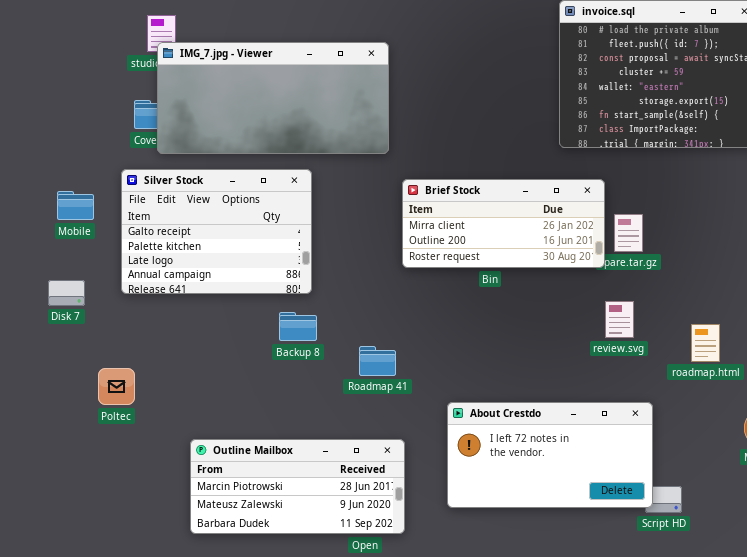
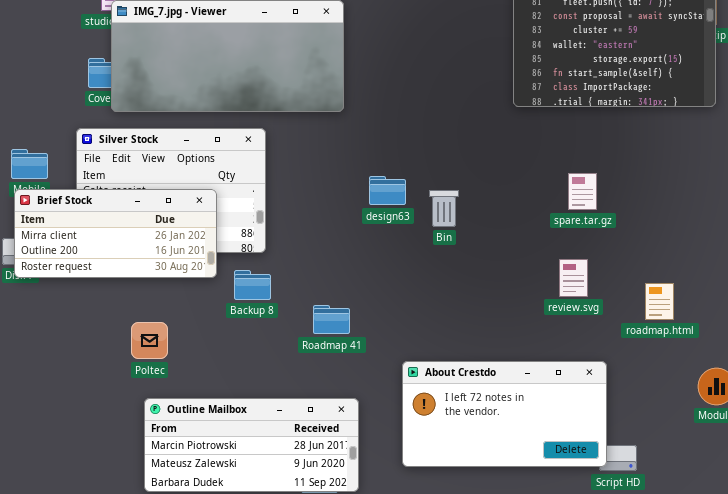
Brief Stock: [402,179,605,268] -> [14,189,217,278], moved
Poltec: [98,368,135,405] -> [131,322,168,359], moved

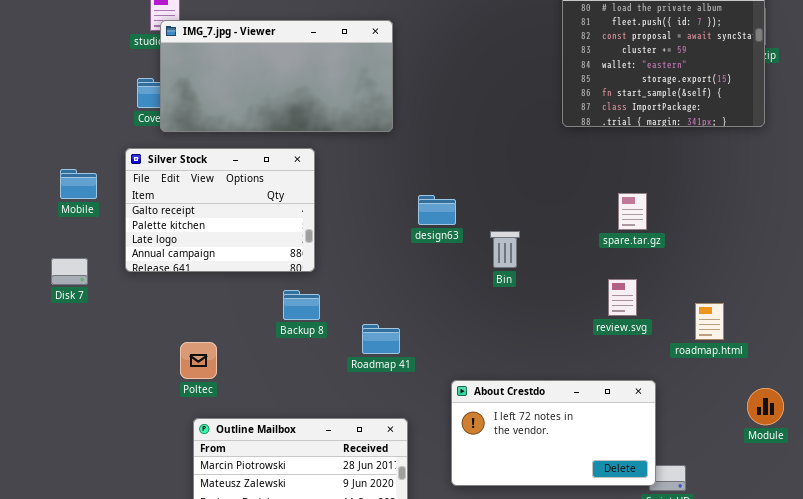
Brief Stock: [14,189,217,278] -> none, closed
Bin: [429,190,459,227] -> [490,231,520,268], moved

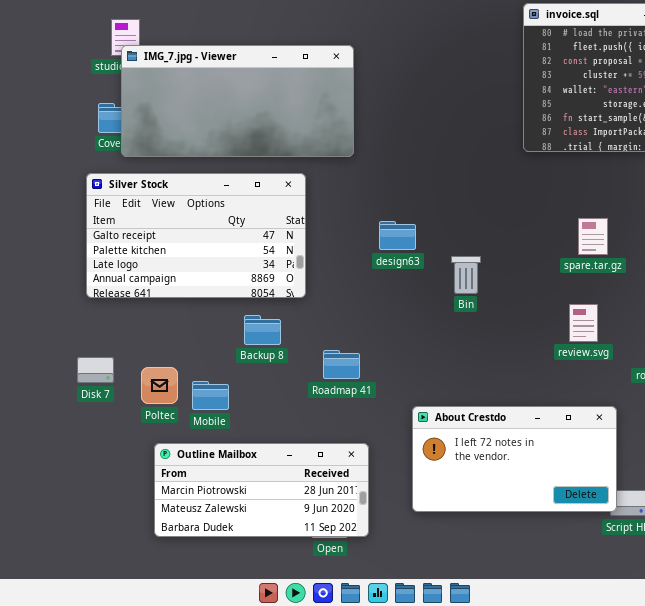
Silver Stock: [125,148,315,272] -> [86,173,306,298], resized
Mobile: [60,169,97,199] -> [192,381,229,410], moved
Disk 7: [51,258,88,285] -> [77,357,114,383], moved

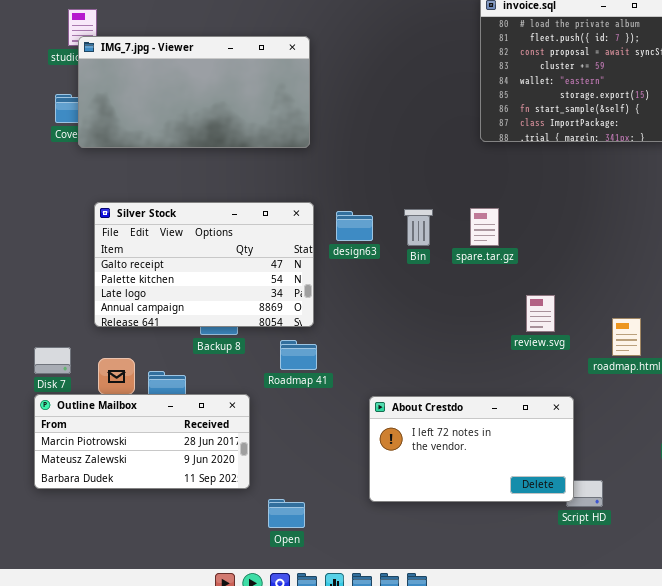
Silver Stock: [86,173,306,298] -> [94,202,314,327], moved
spare.tar.gz: [578,218,608,255] -> [470,208,499,246], moved
Bin: [451,256,481,294] -> [404,209,433,246], moved
Outline Mailbox: [154,443,369,537] -> [34,394,250,489], moved

